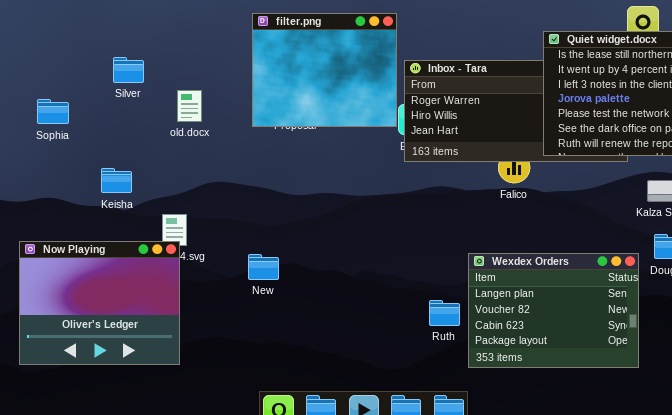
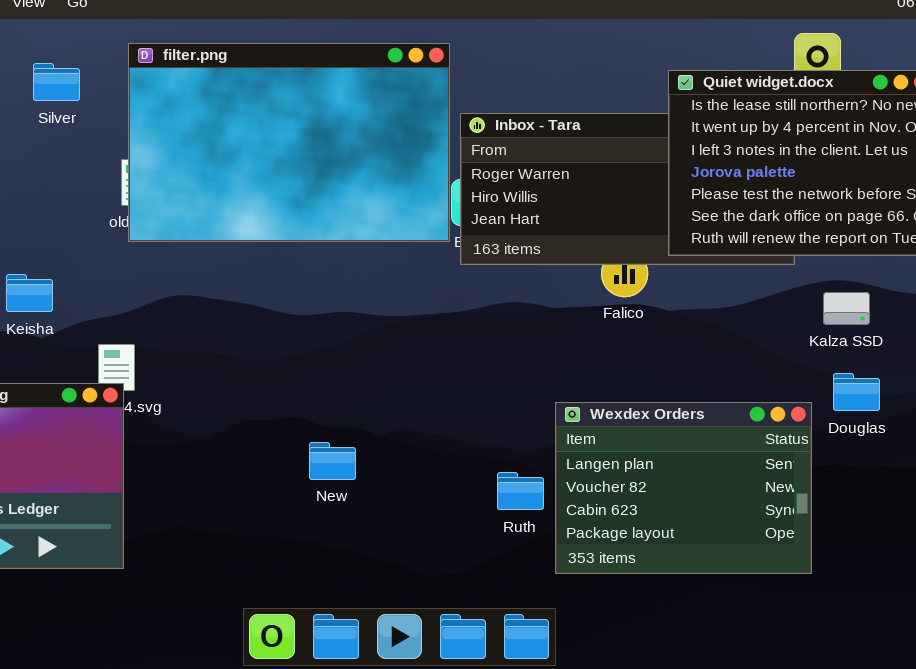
filter.png: [252,13,397,127] -> [128,43,450,242], resized
Silver: [113,57,144,83] -> [33,63,80,101], moved
New: [248,254,279,280] -> [309,442,356,480], moved

